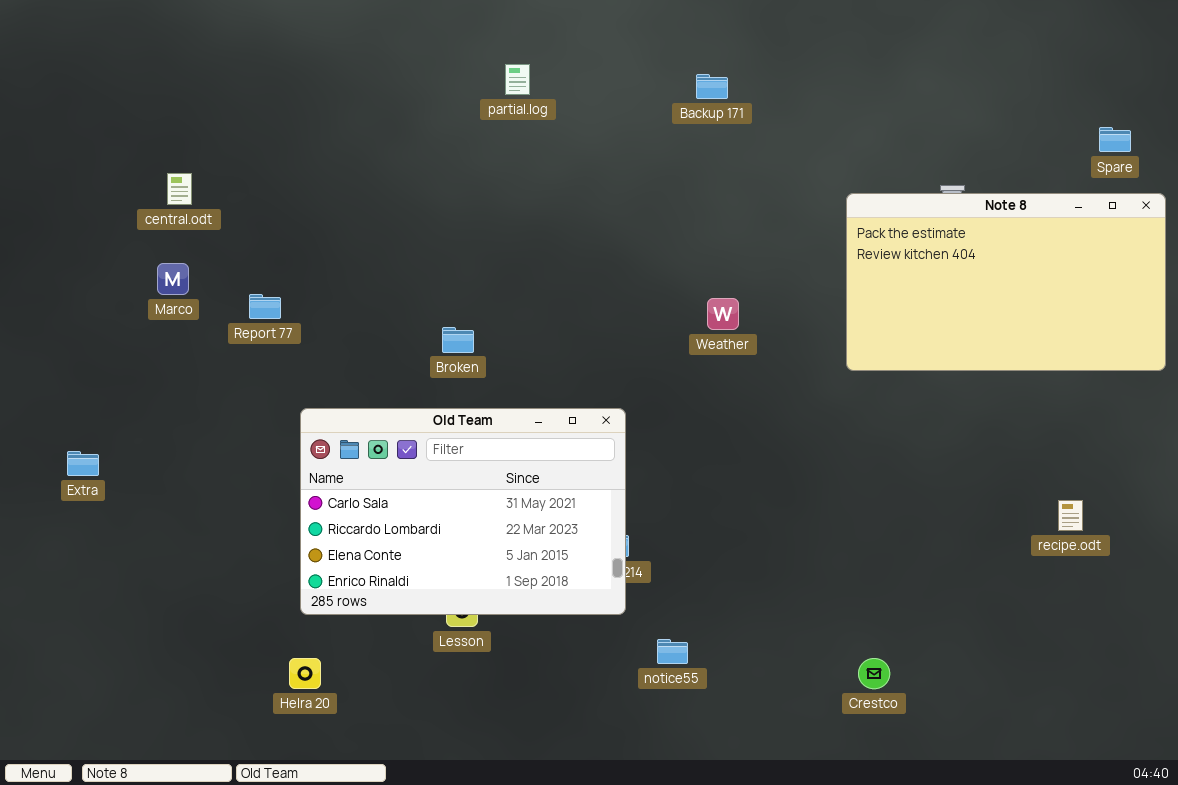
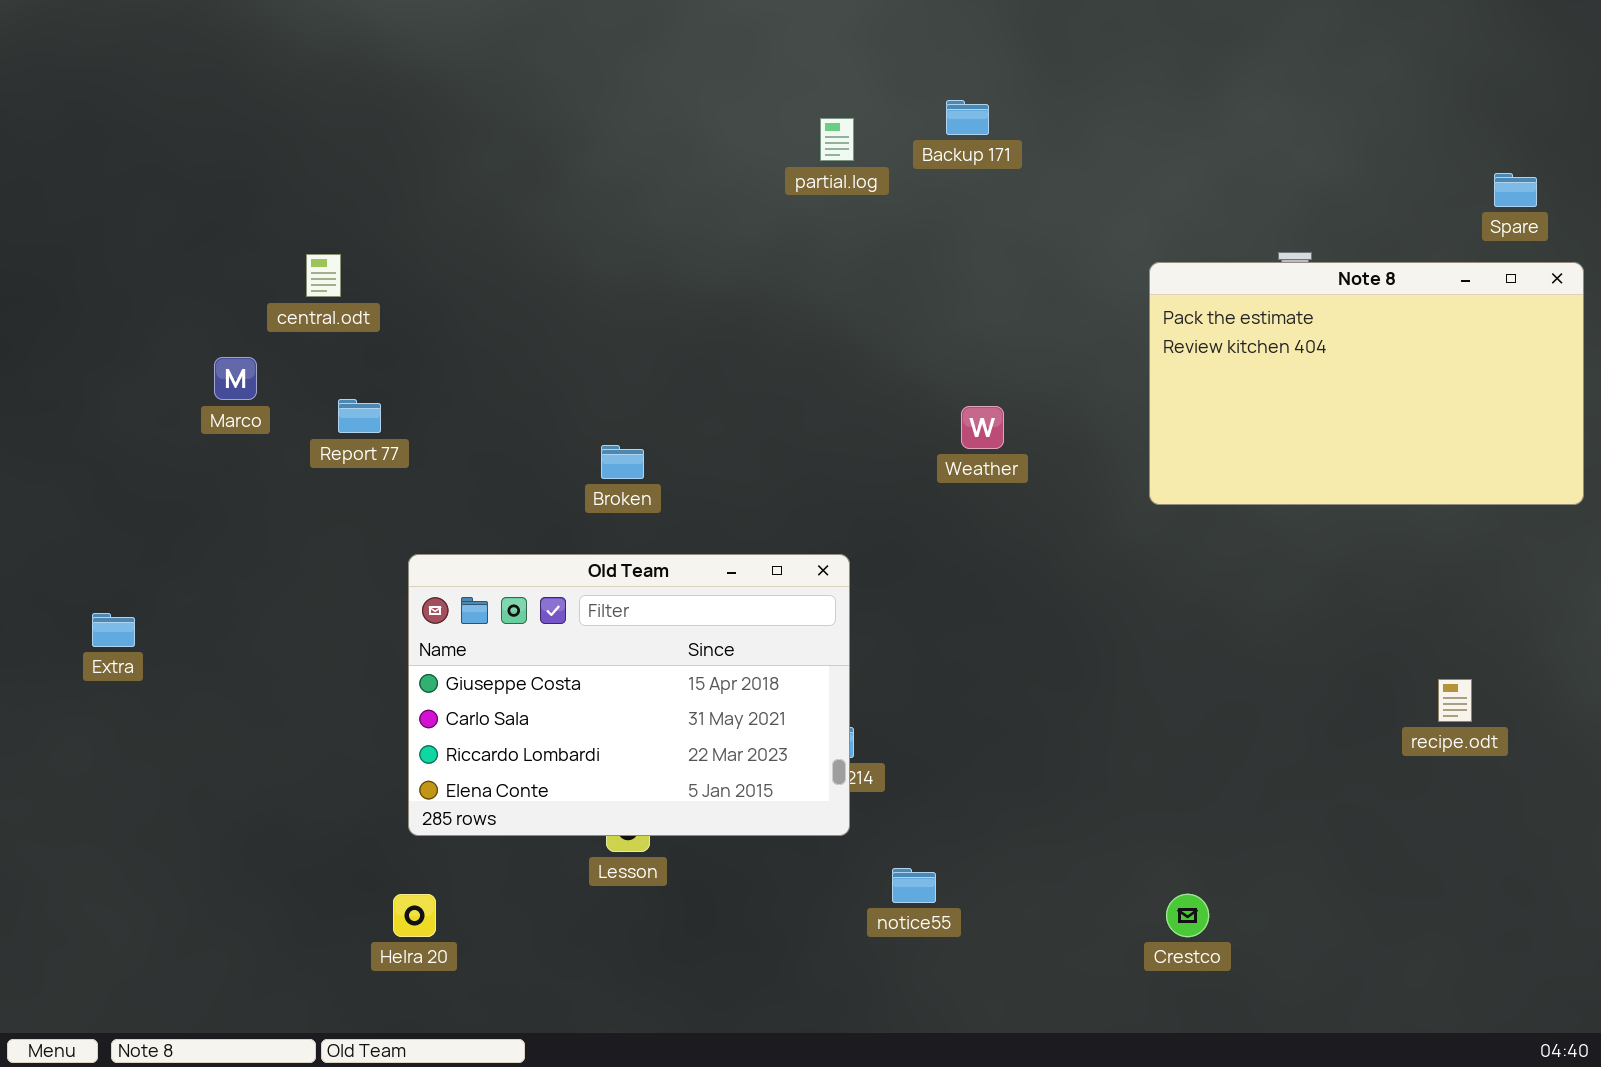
partial.log: [505,64,530,95] -> [820,118,854,161], moved
central.odt: [167,173,192,205] -> [306,254,341,297], moved
Old Team: [300,408,626,615] -> [408,554,850,836], scrolled up 1 row

